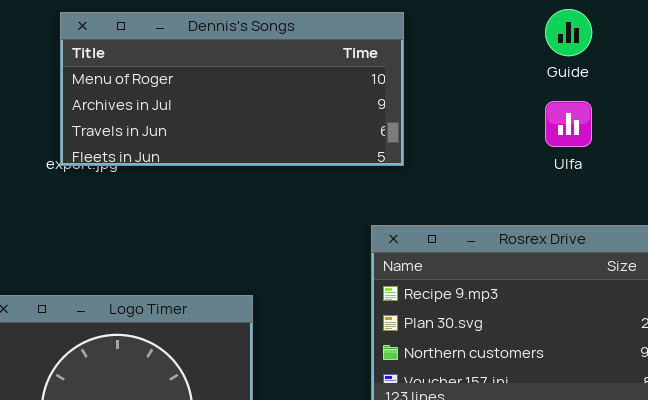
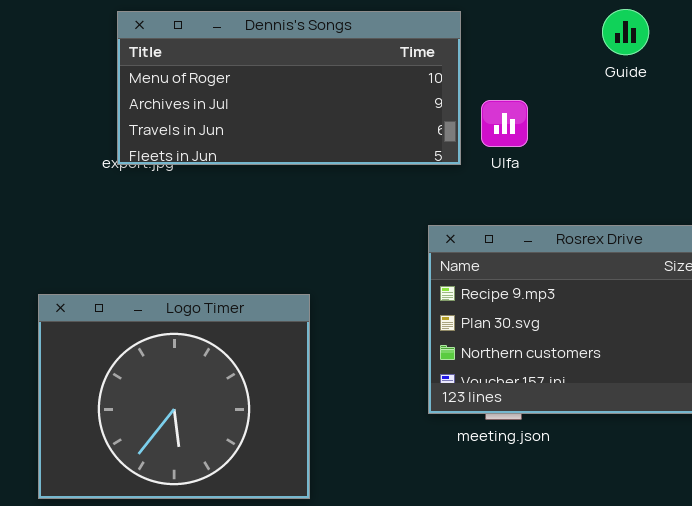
Ulfa: [545,101,592,147] -> [481,100,528,147], moved

